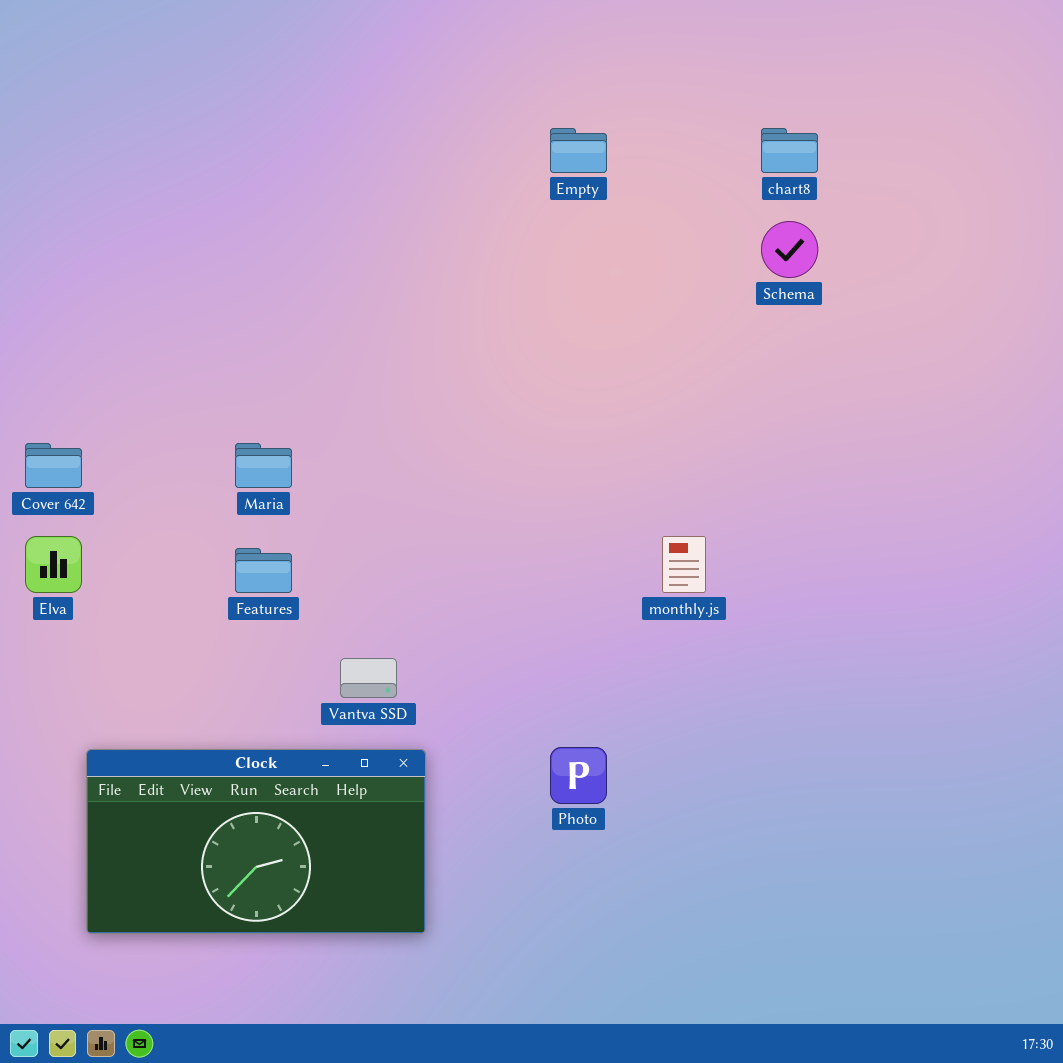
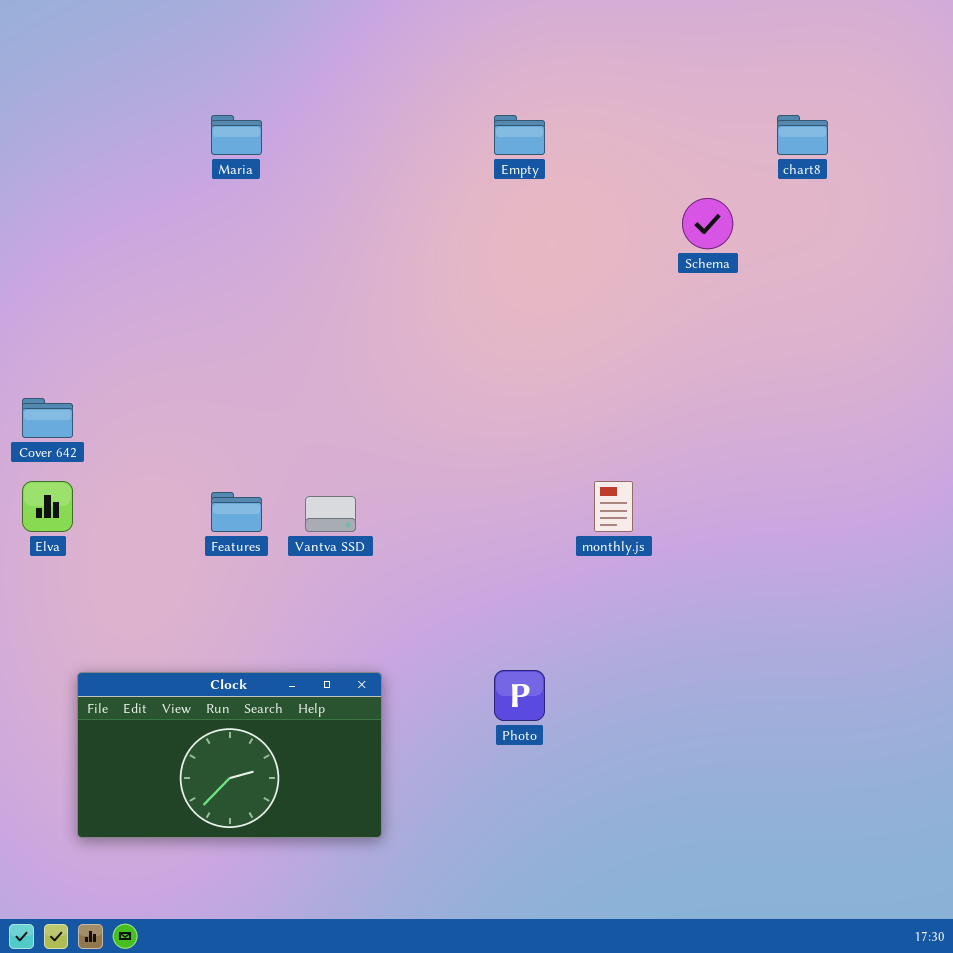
chart8: [761,128,818,173] -> [777,115,828,155], moved
Maria: [235,443,292,488] -> [211,115,262,155], moved
Vantva SSD: [340,658,397,698] -> [305,496,356,532], moved

